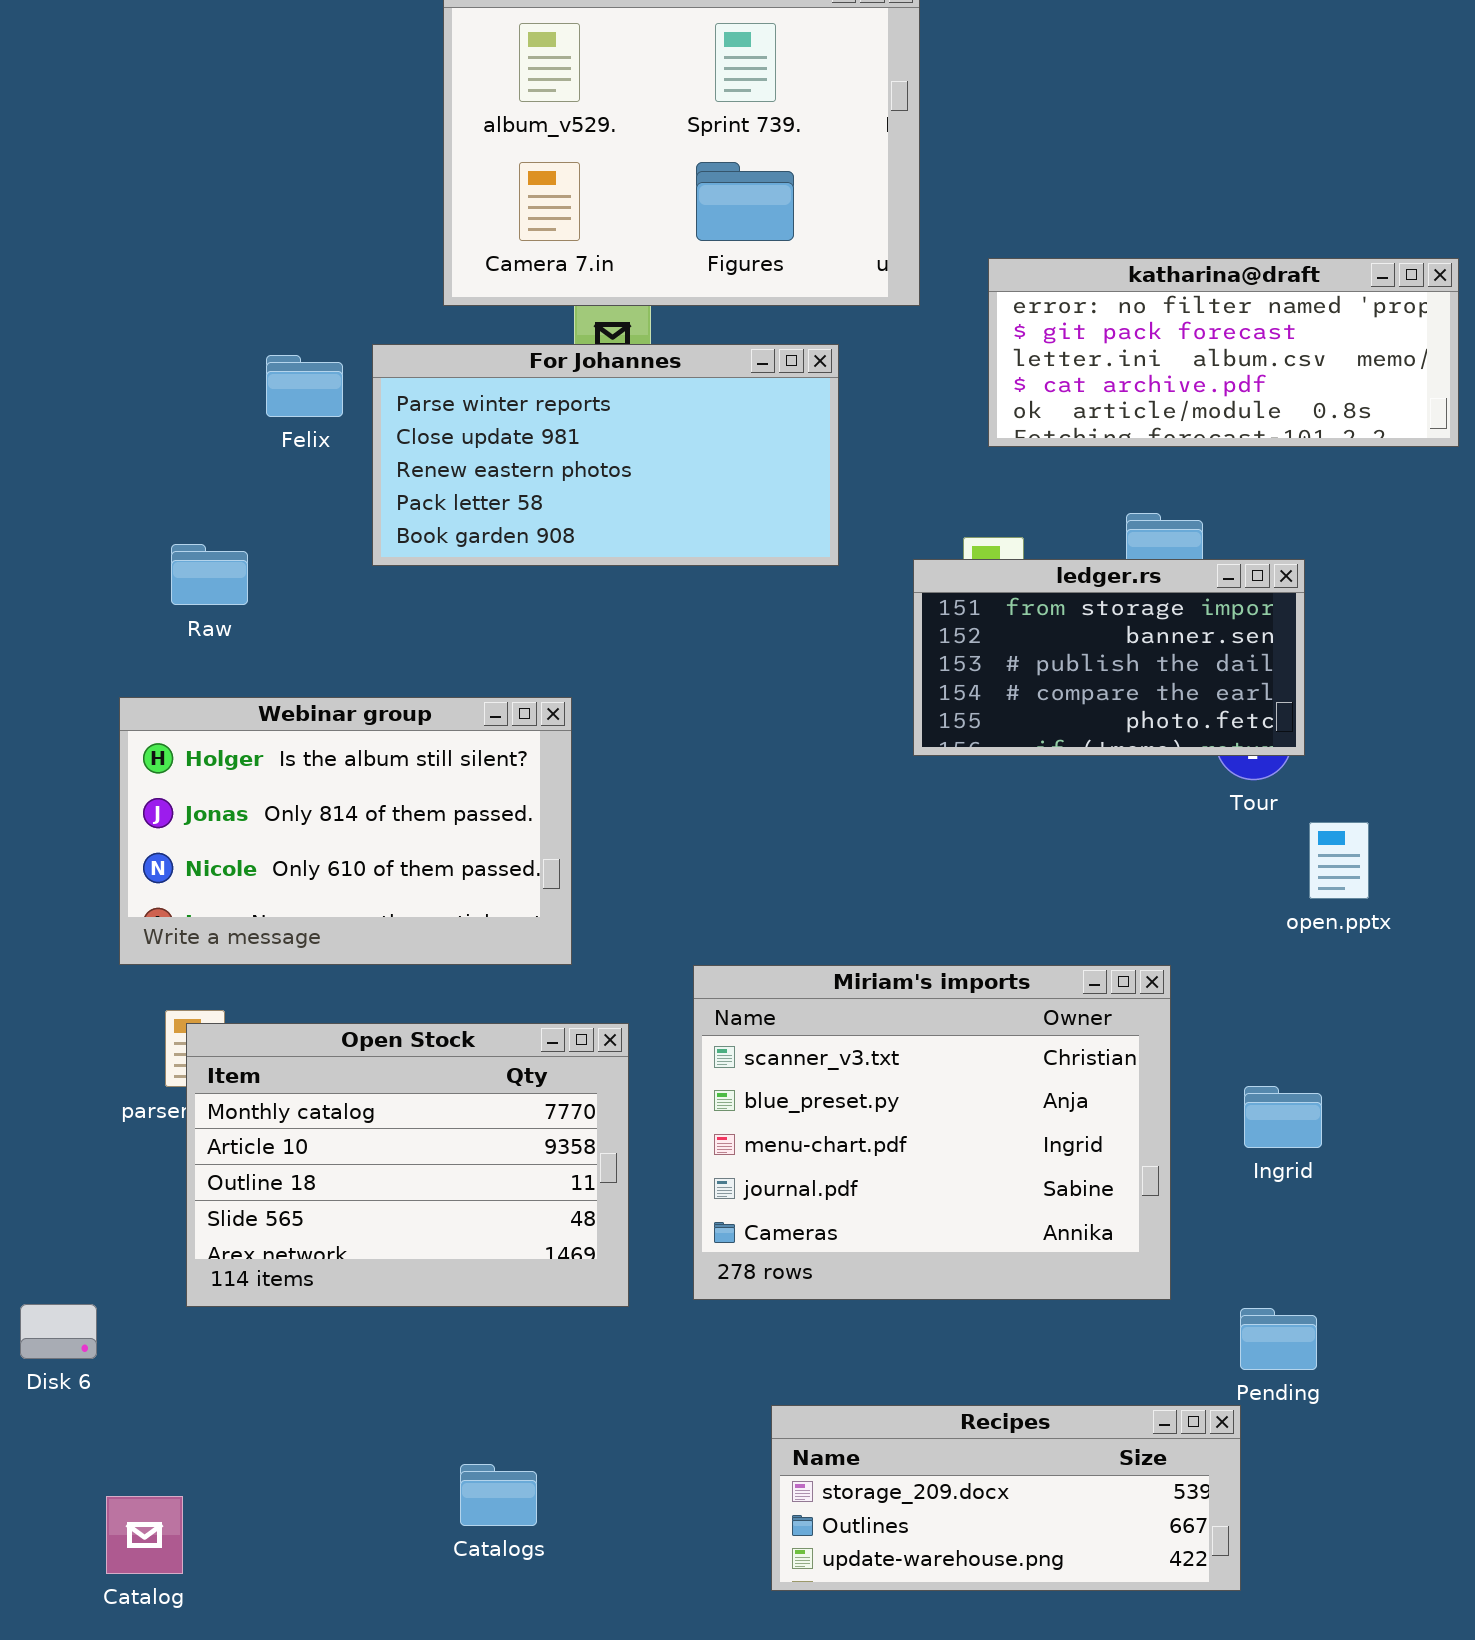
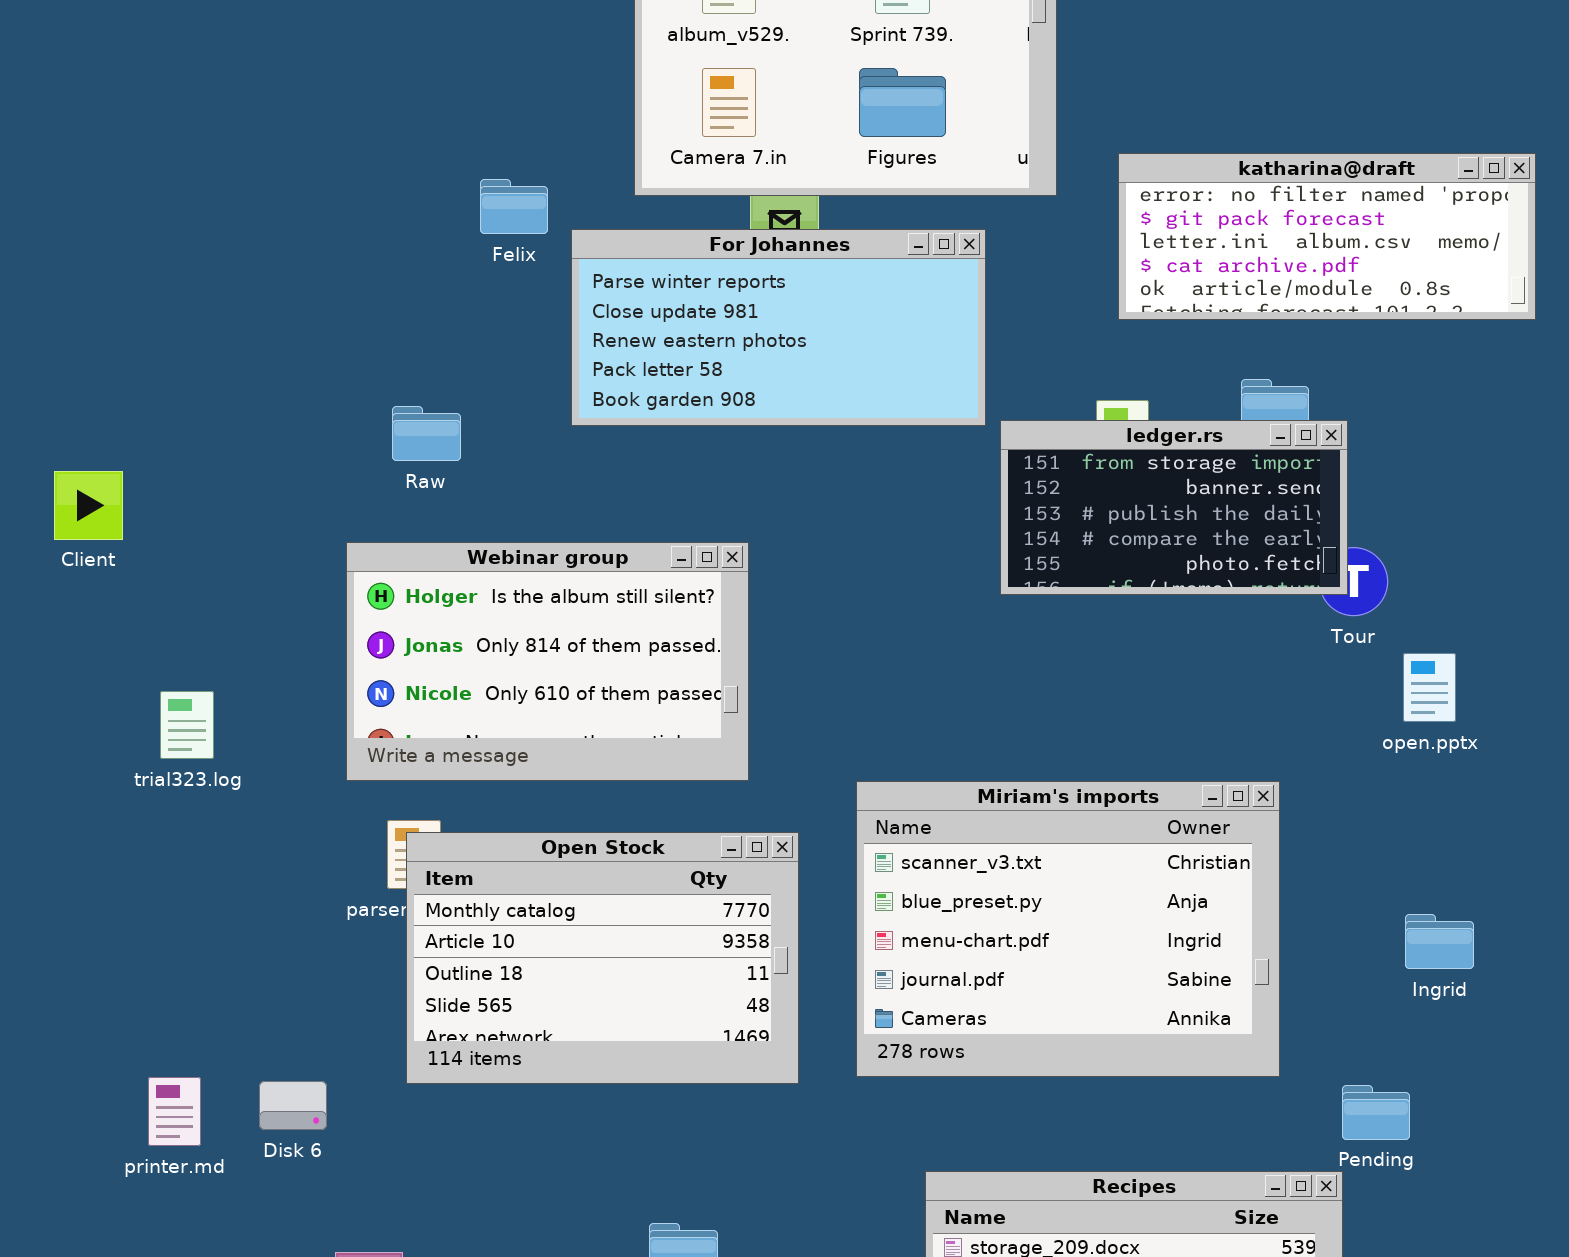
Felix: [266,355,343,417] -> [480,179,548,234], moved
ledger.rs: [913,559,1305,756] -> [1000,420,1348,595], moved
Ingrid: [1244,1086,1322,1148] -> [1405,914,1474,969], moved

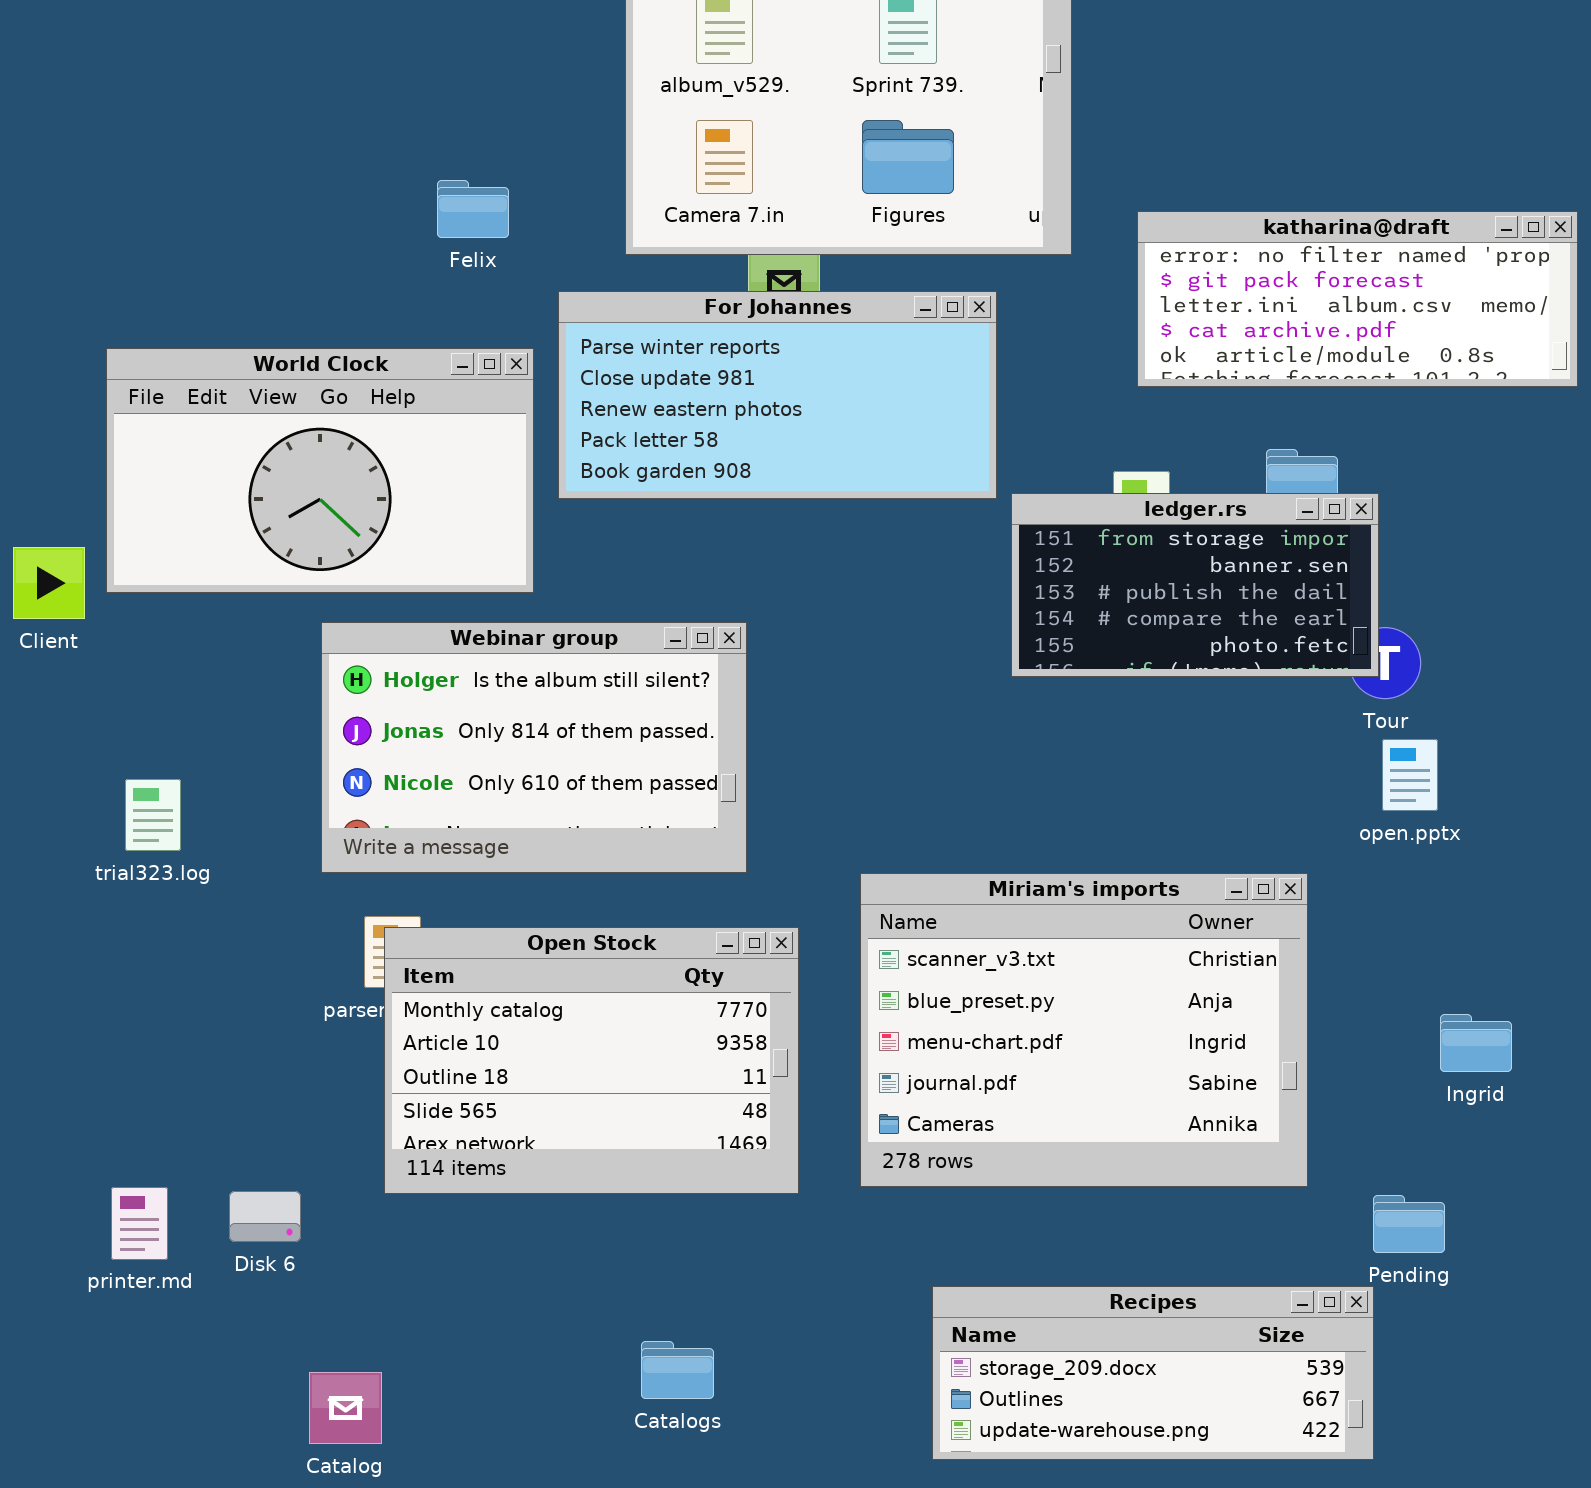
Felix: [480,179,548,234] -> [437,180,509,238], moved
World Clock: none -> [106,348,534,593], opened
open.pptx: [1403,653,1456,722] -> [1382,739,1438,811], moved

